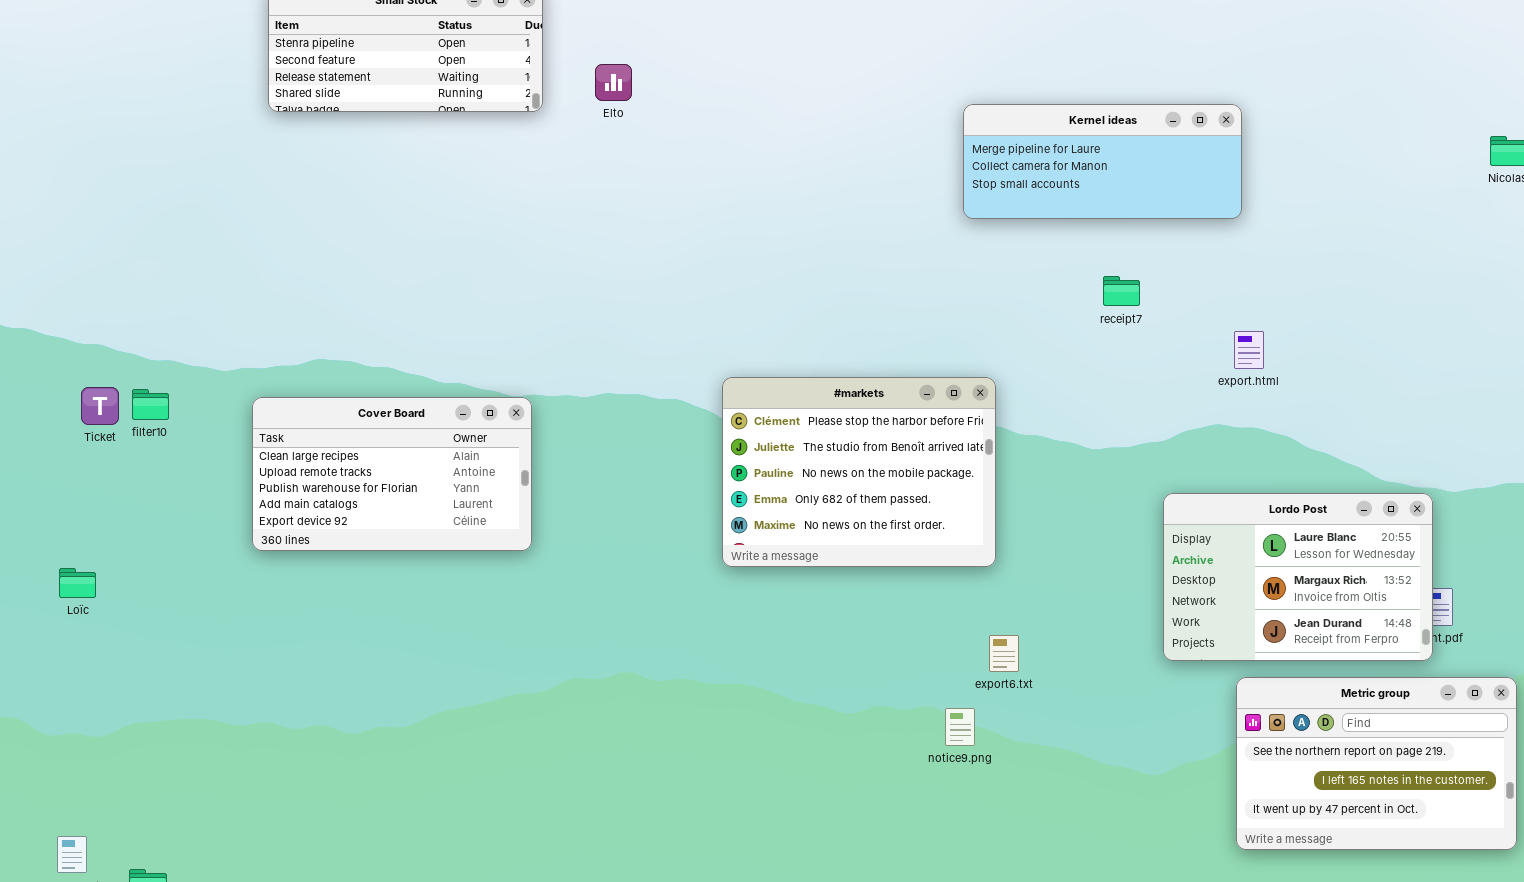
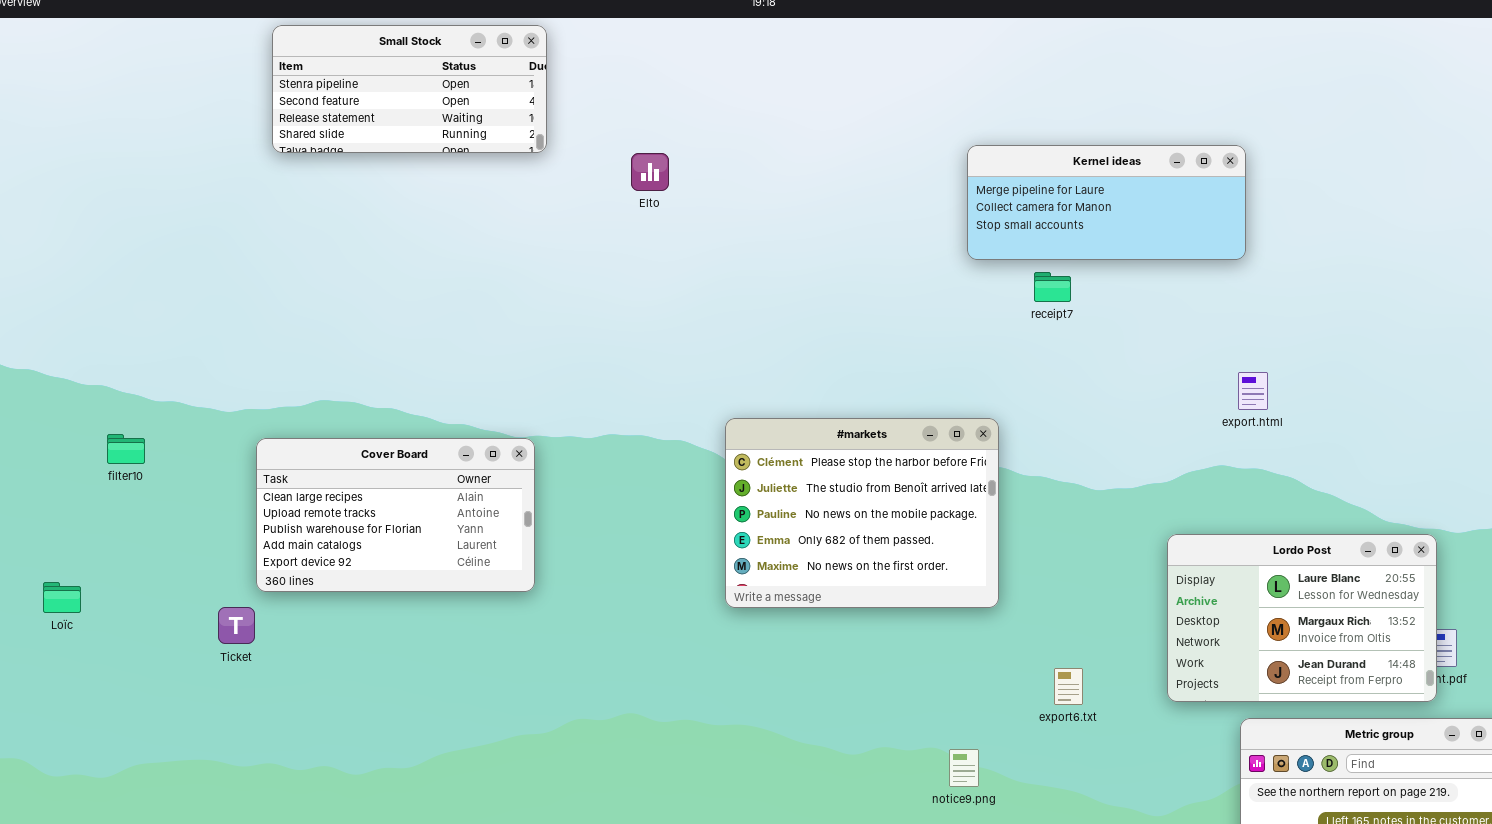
Elto: [595,64,632,101] -> [631,153,669,191], moved
receipt7: [1103,276,1140,306] -> [1034,272,1071,302], moved
Ticket: [81,387,119,425] -> [218,607,255,644], moved
filter10: [132,389,169,420] -> [107,434,145,464], moved
Loïc: [59,568,96,598] -> [43,582,81,613], moved
export6.txt: [989,635,1019,672] -> [1054,668,1083,705], moved

